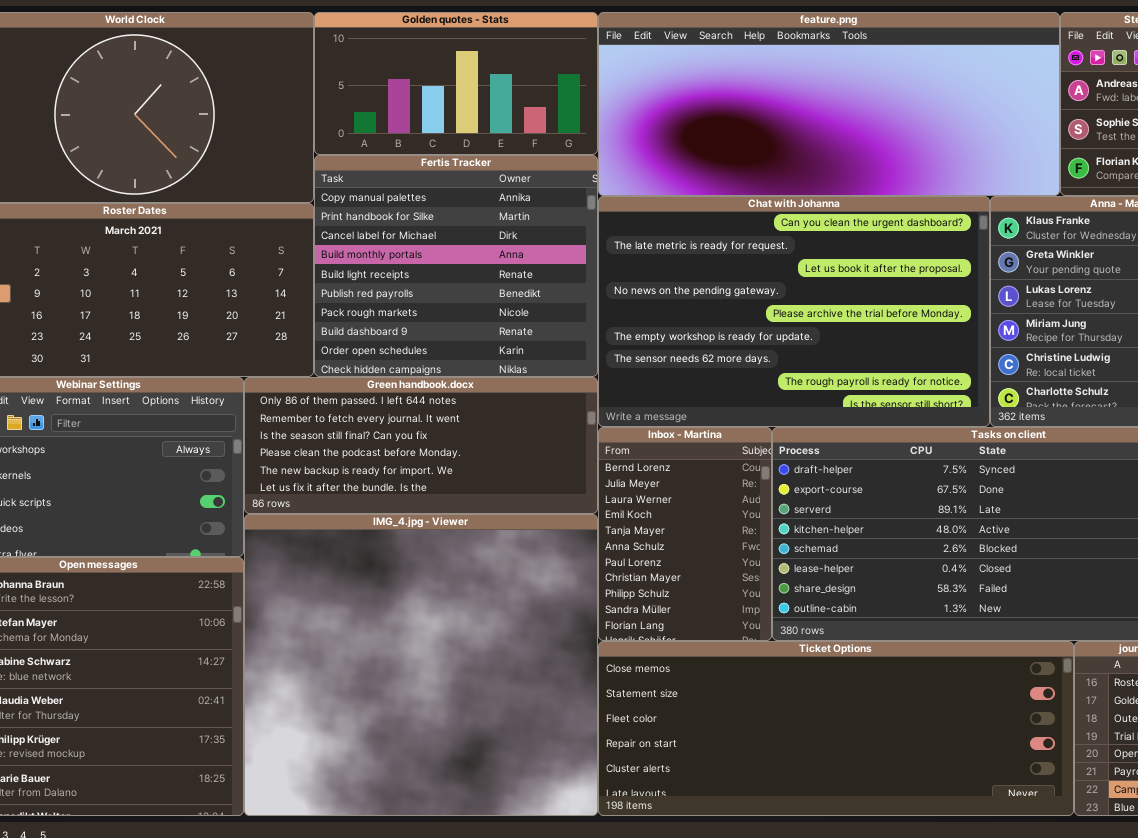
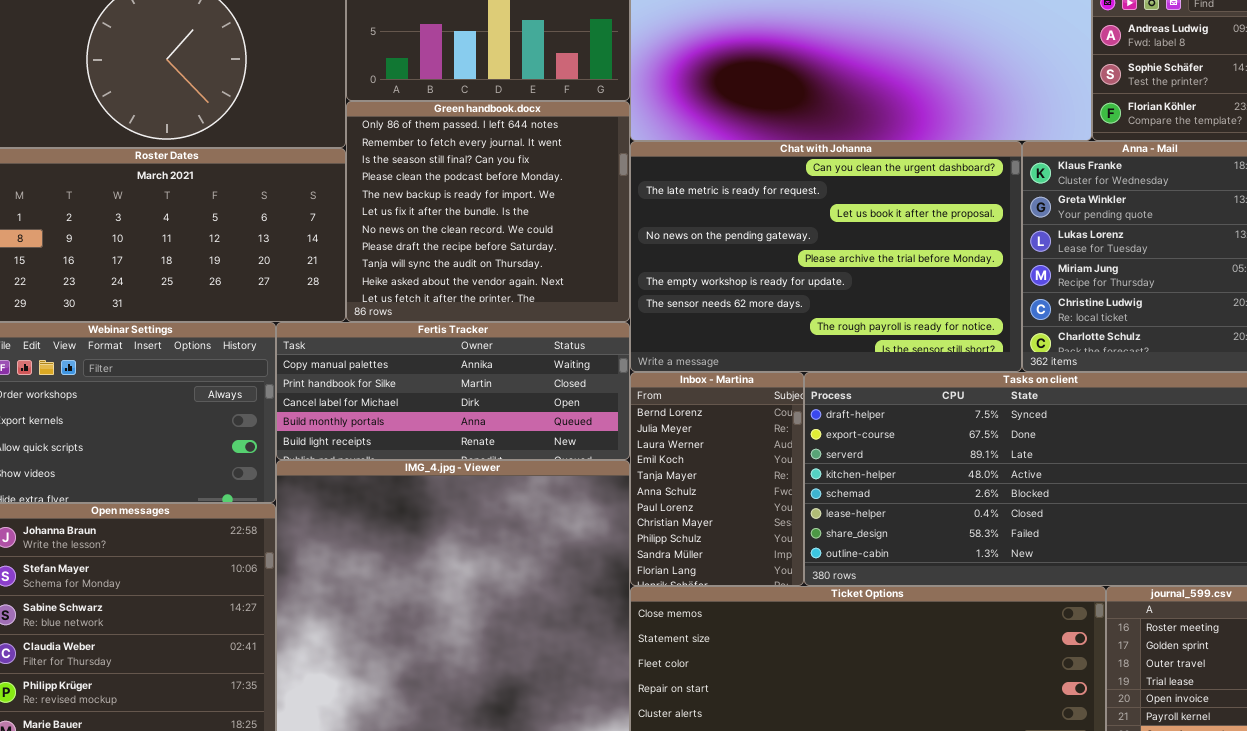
Fertis Tracker: [314,155,598,377] -> [276,322,630,460], moved, resized
Green handbook.docx: [244,377,598,514] -> [346,101,630,322], moved, resized

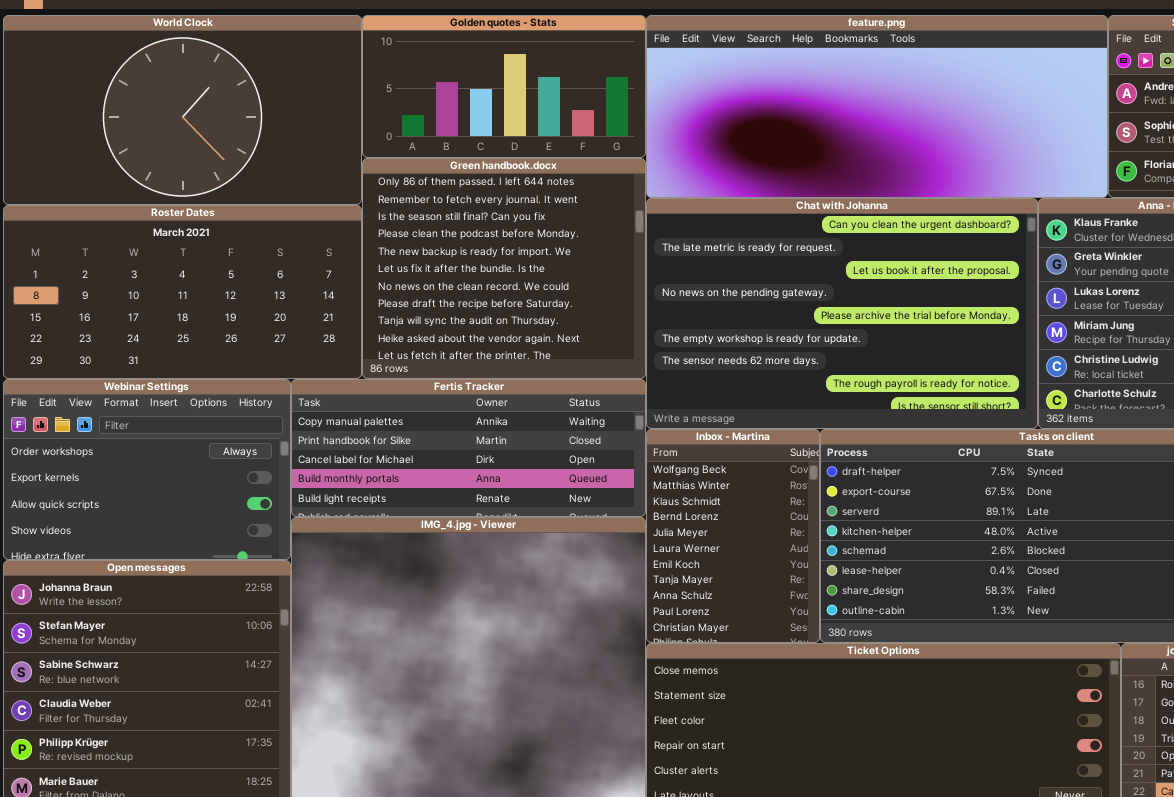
Inbox - Martina: [630,372,804,586] -> [646,429,820,643], scrolled up 3 rows

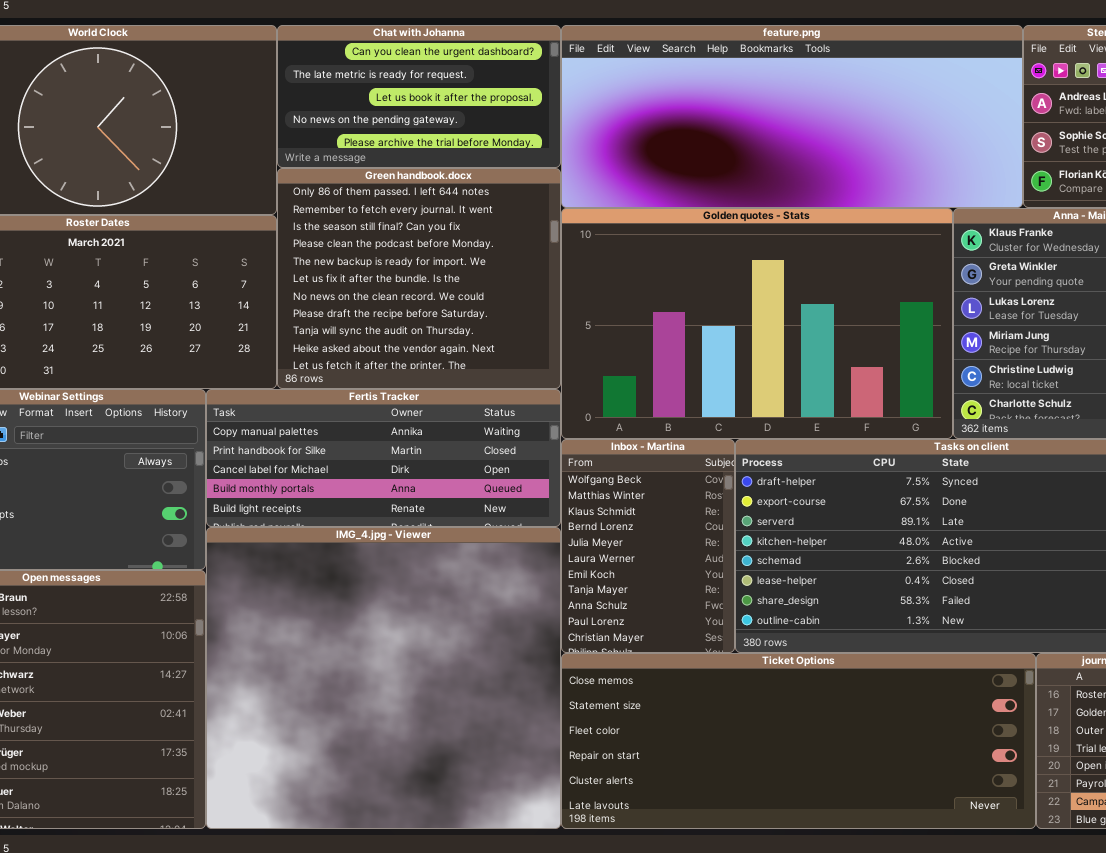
Golden quotes - Stats: [362,15,646,158] -> [561,208,953,439], moved, resized
Chat with Johanna: [646,198,1038,429] -> [277,25,561,168], moved, resized

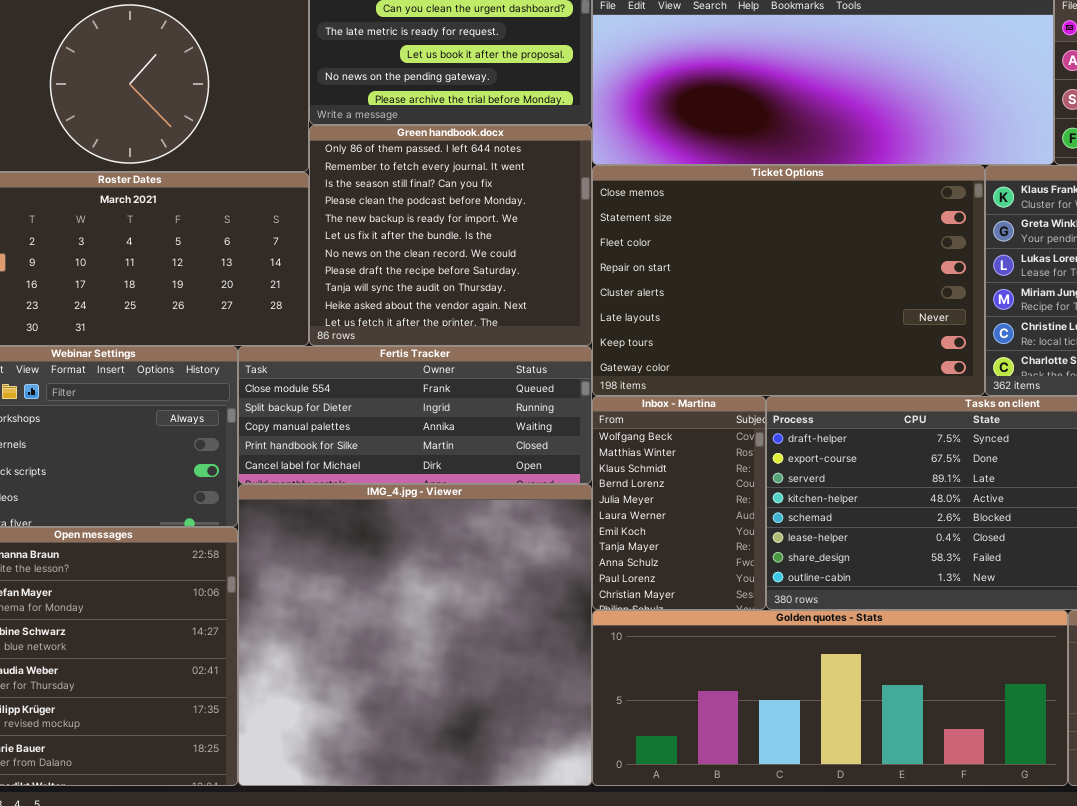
Golden quotes - Stats: [561,208,953,439] -> [592,610,1068,786], moved, resized
Fertis Tracker: [206,389,561,527] -> [238,346,592,484], scrolled up 2 rows
Ticket Options: [561,653,1036,829] -> [592,165,985,396], moved, resized

